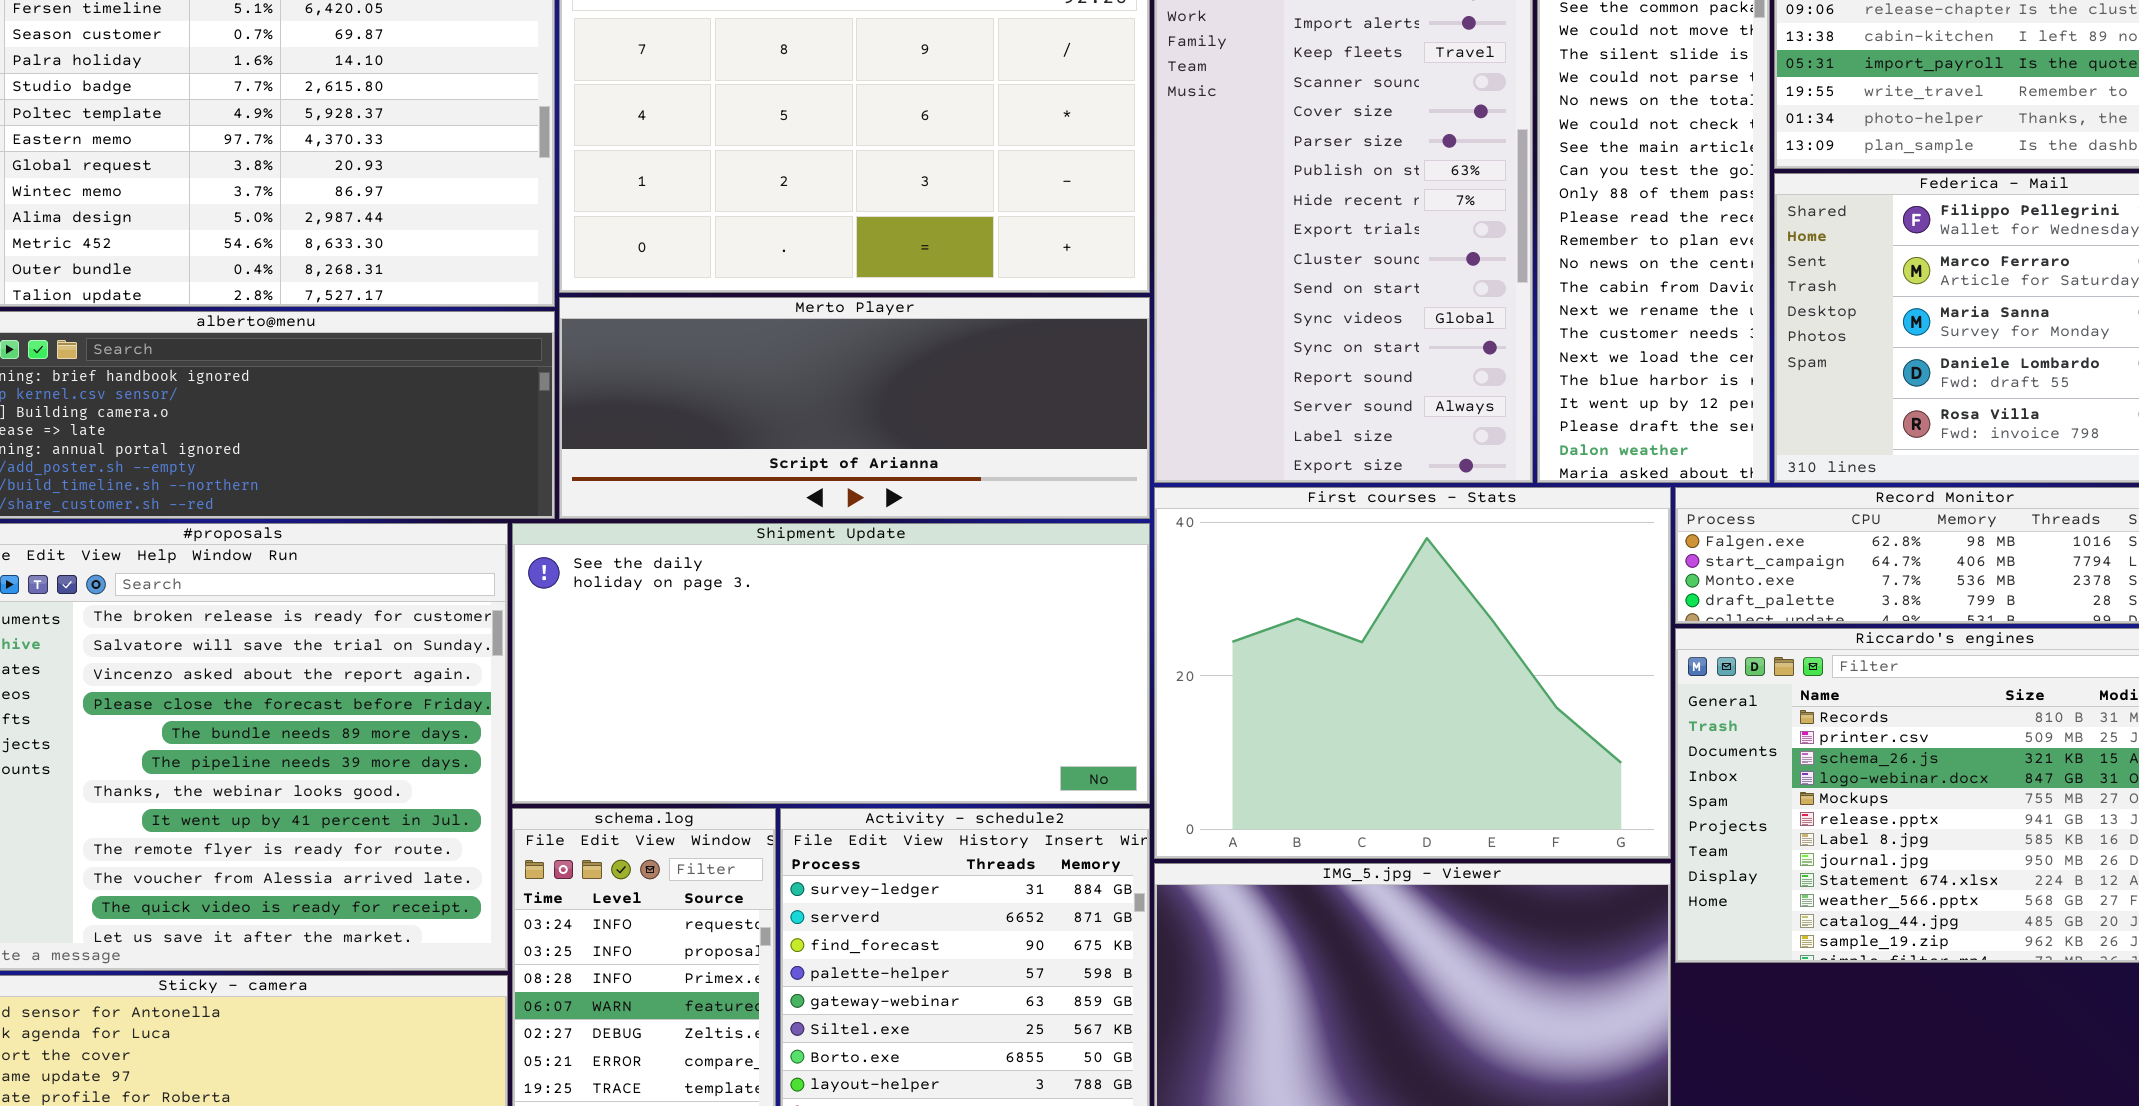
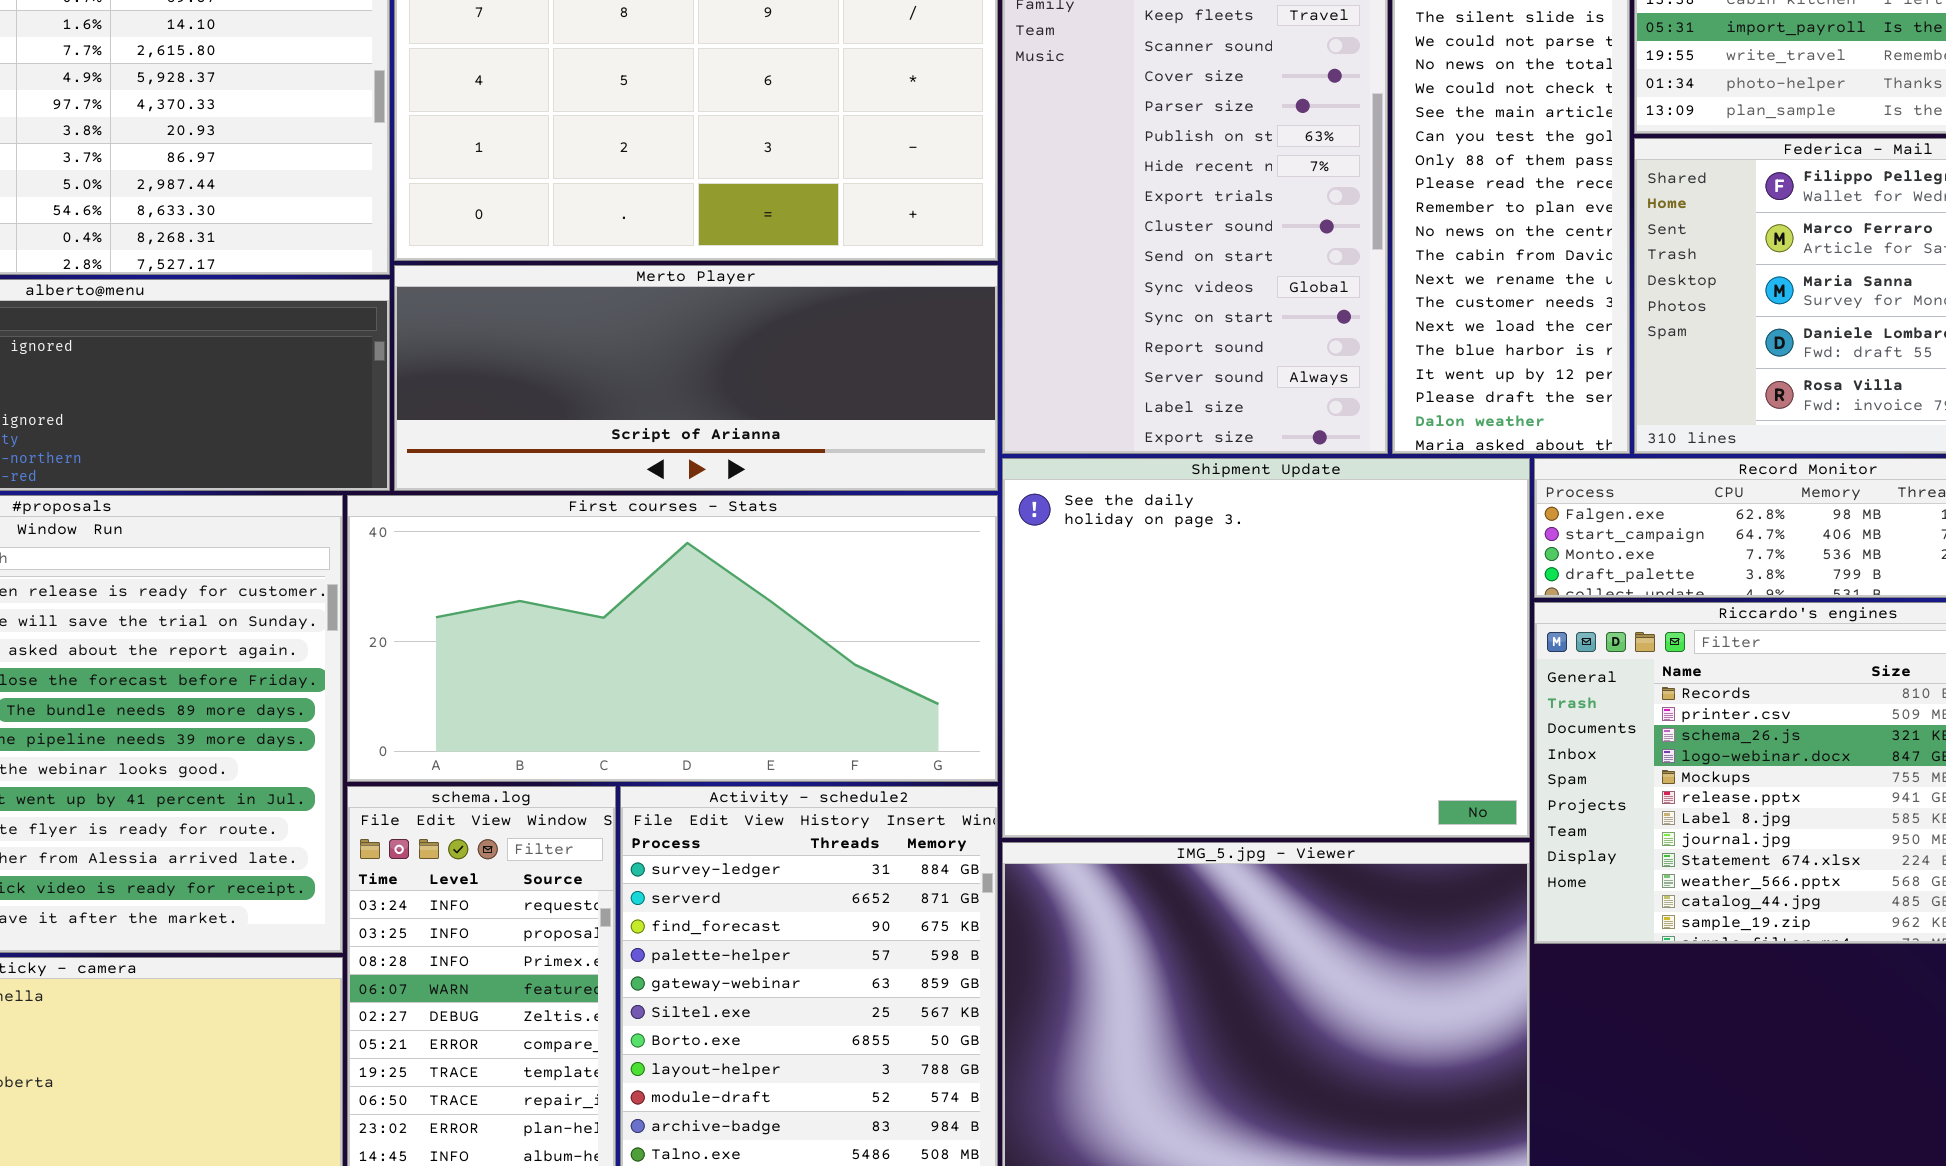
First courses - Stats: [1154,487,1671,859] -> [347,495,998,782], moved, resized
Shipment Update: [512,523,1150,804] -> [1002,458,1530,838], moved, resized

